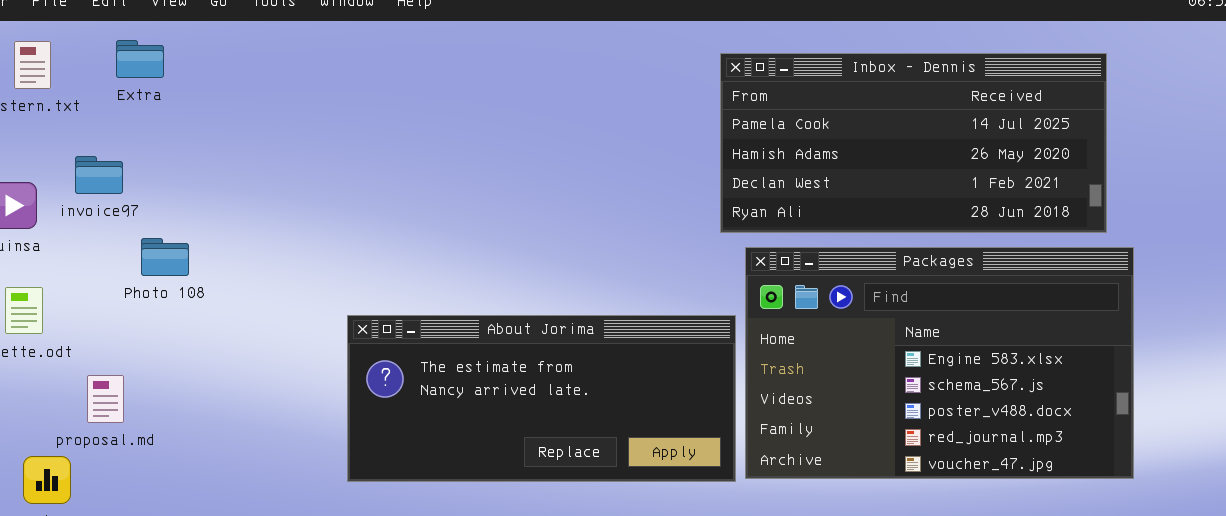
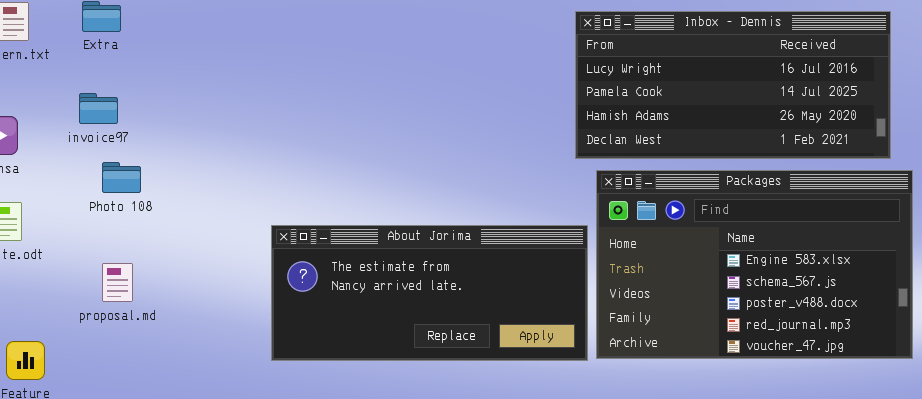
Inbox - Dennis: [720,53,1107,233] -> [575,11,891,159], scrolled up 1 row
invoice97: [75,156,123,194] -> [79,93,118,124], moved
proposal.md: [87,375,124,423] -> [102,263,133,302], moved

